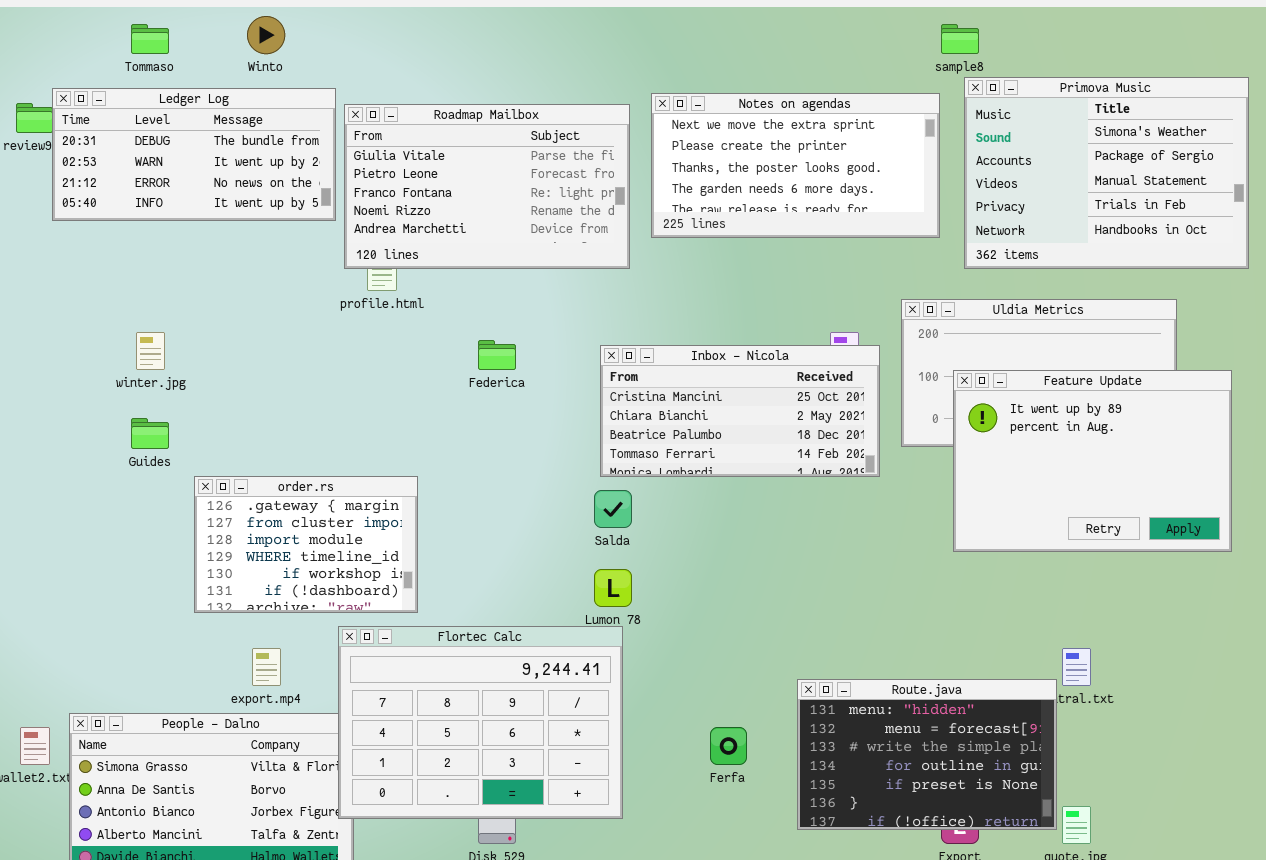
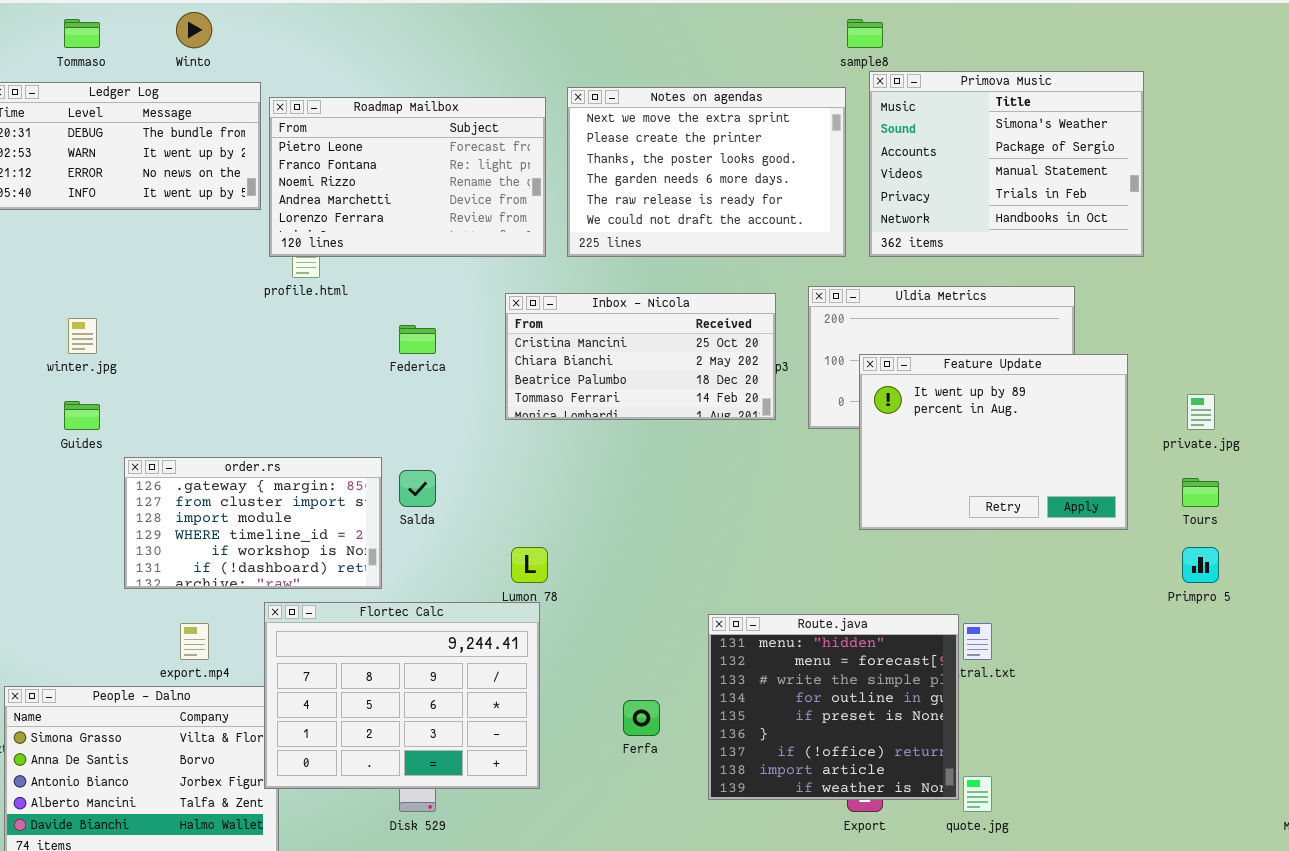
Notes on agendas: [651,93,940,238] -> [567,87,846,257], resized
Roadmap Mailbox: [344,104,630,269] -> [269,97,546,257], scrolled down 1 row
Inbox - Nicola: [600,345,880,477] -> [505,293,776,420], moved
order.rs: [194,476,418,613] -> [124,457,382,589], resized
Salda: [594,490,632,528] -> [399,470,436,507], moved
Route.java: [797,679,1057,830] -> [708,614,959,800], resized

